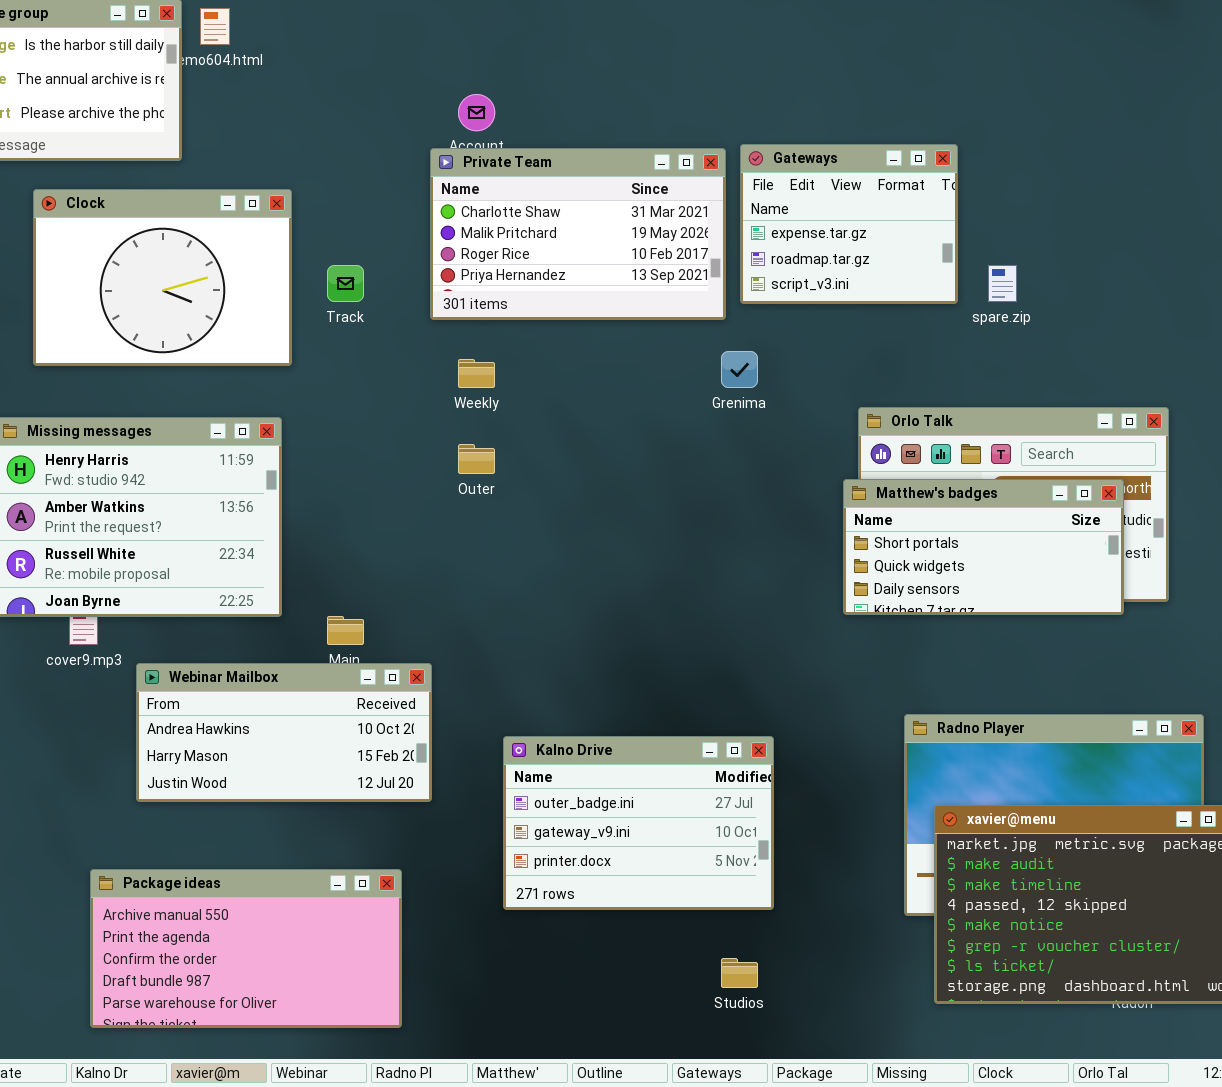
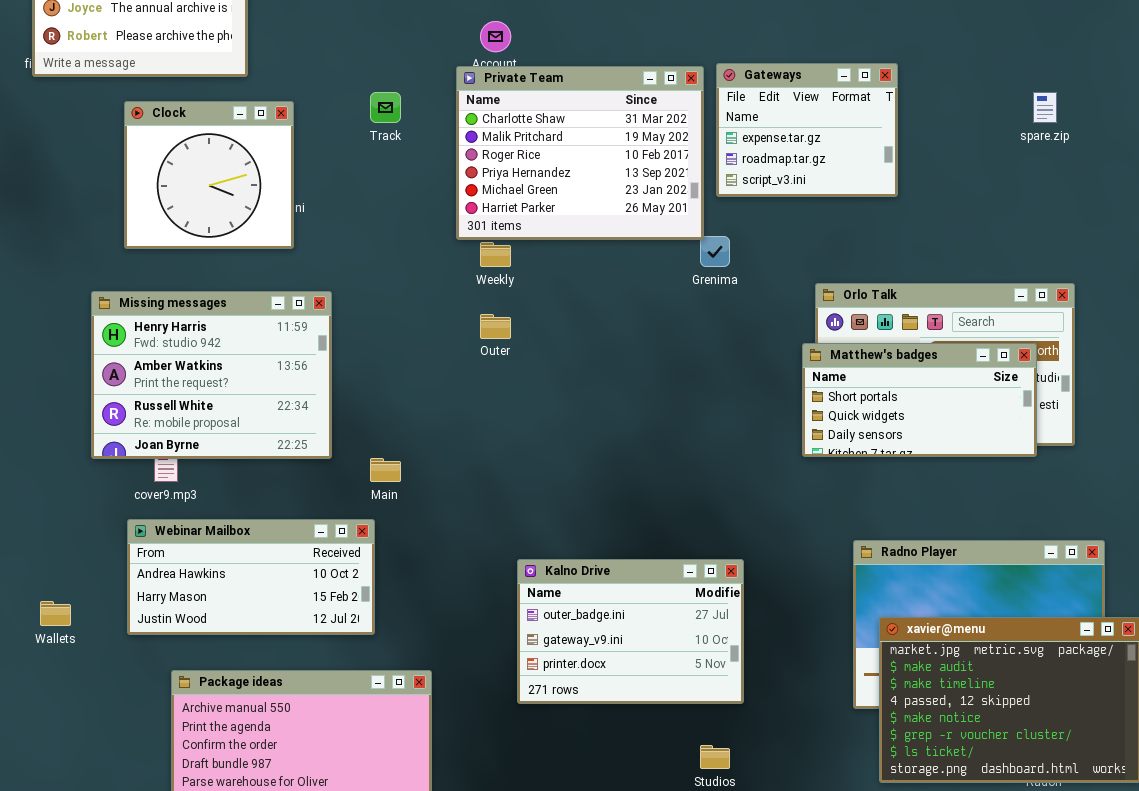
Private Team: [430,148,726,320] -> [456,66,704,240], resized
Clock: [33,189,292,366] -> [124,101,294,249], resized
Track: [327,265,364,302] -> [370,92,401,123], moved
spare.zip: [988,265,1017,302] -> [1033,92,1057,123], moved
Webinar Mailbox: [136,663,432,802] -> [127,519,375,635], moved

